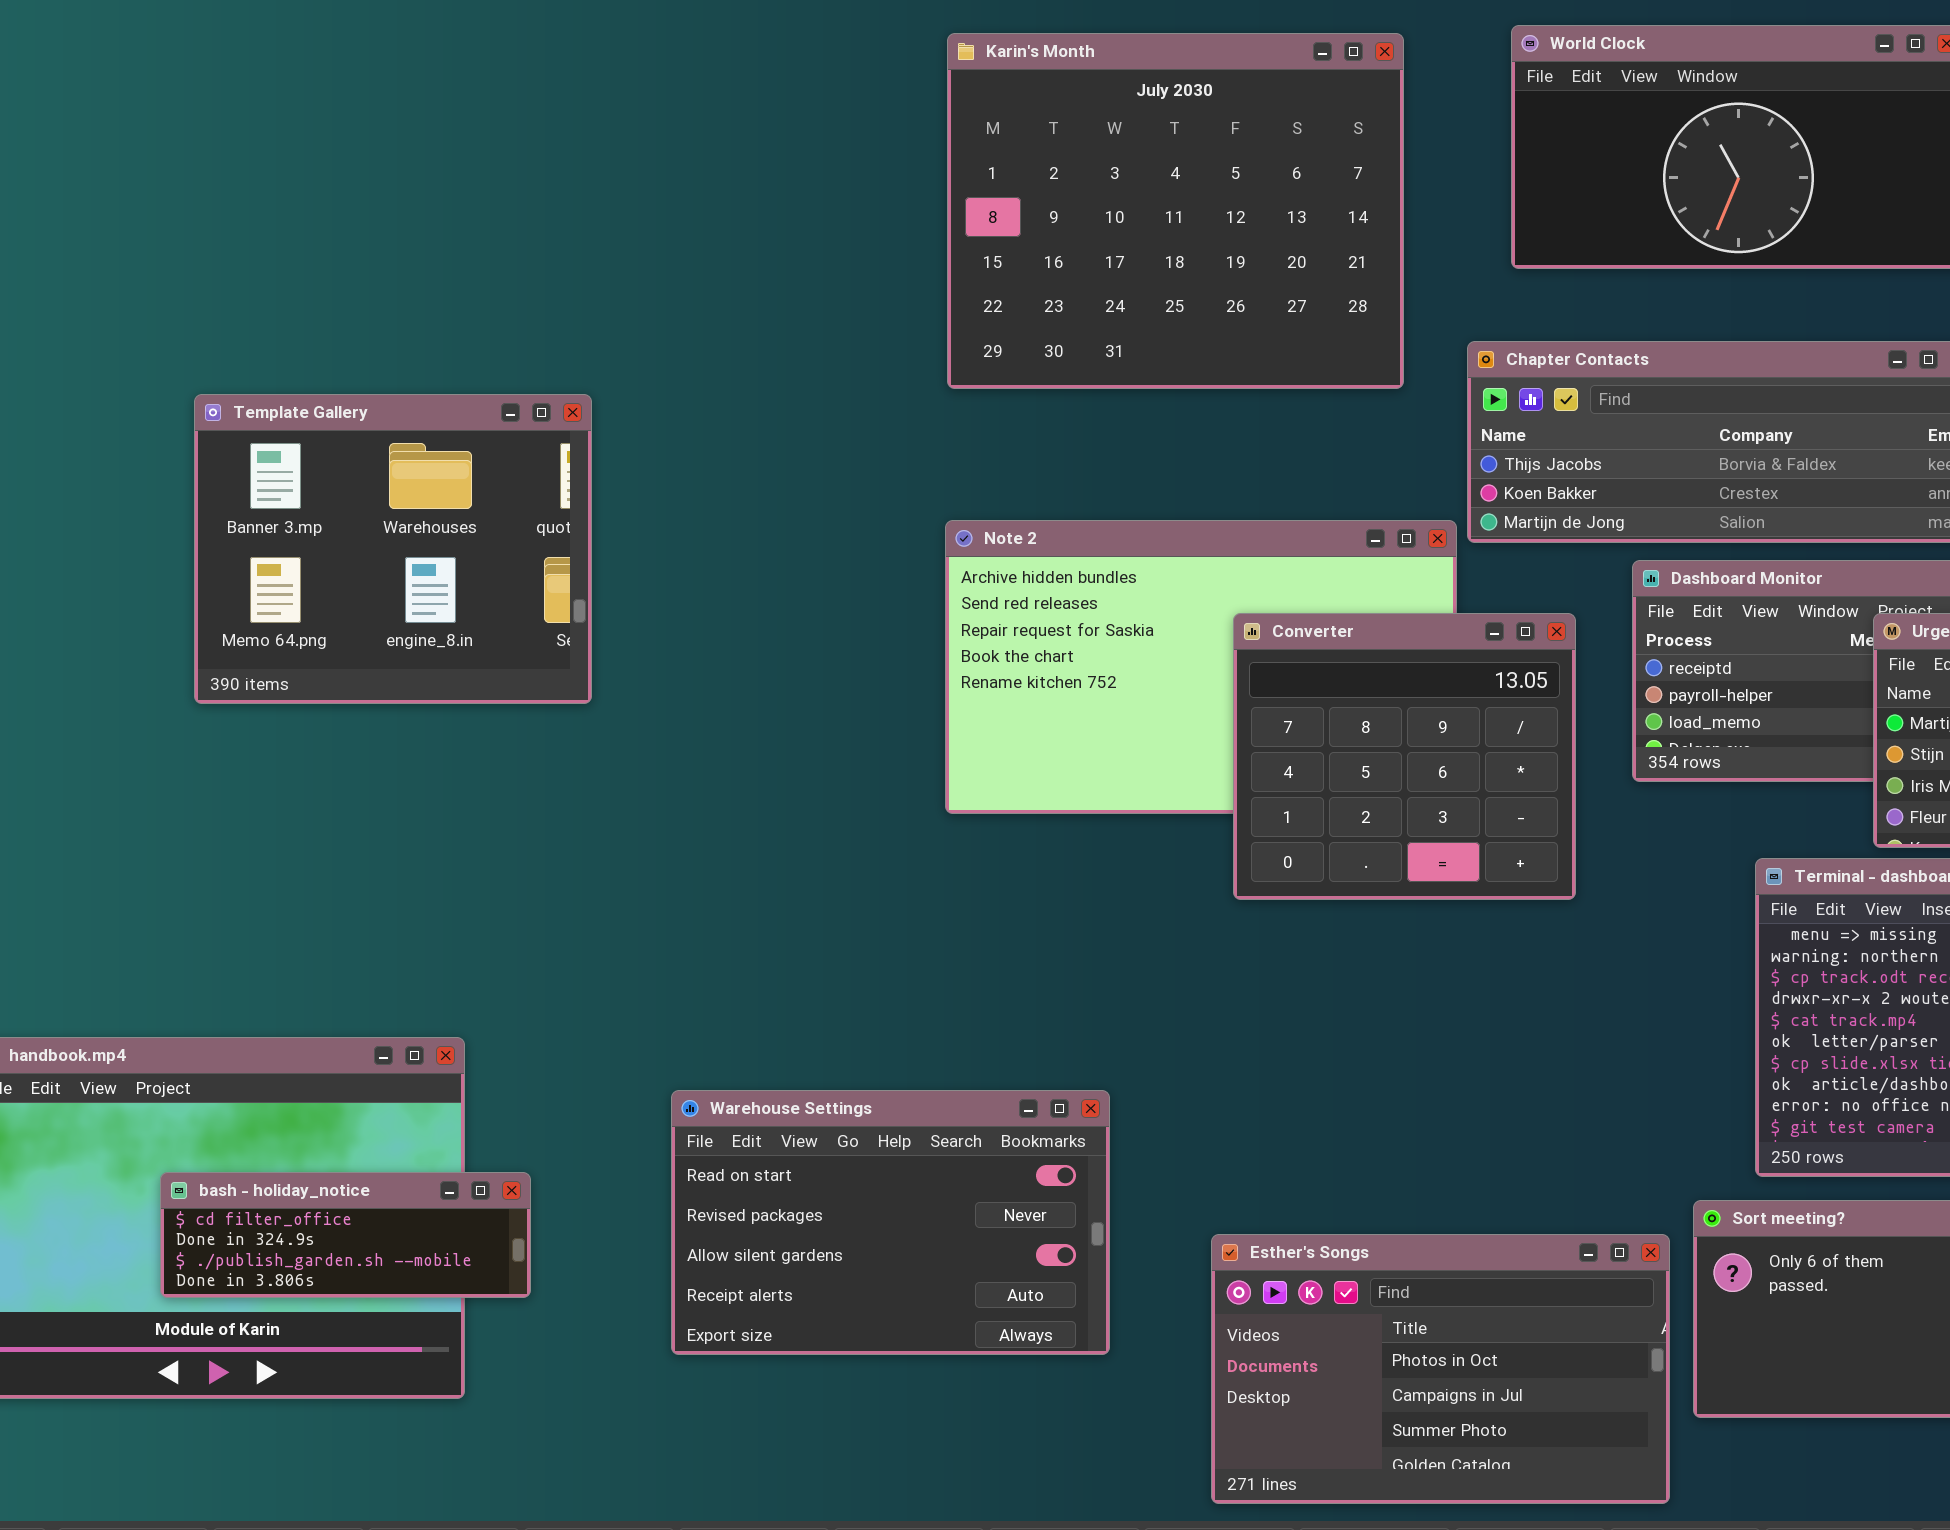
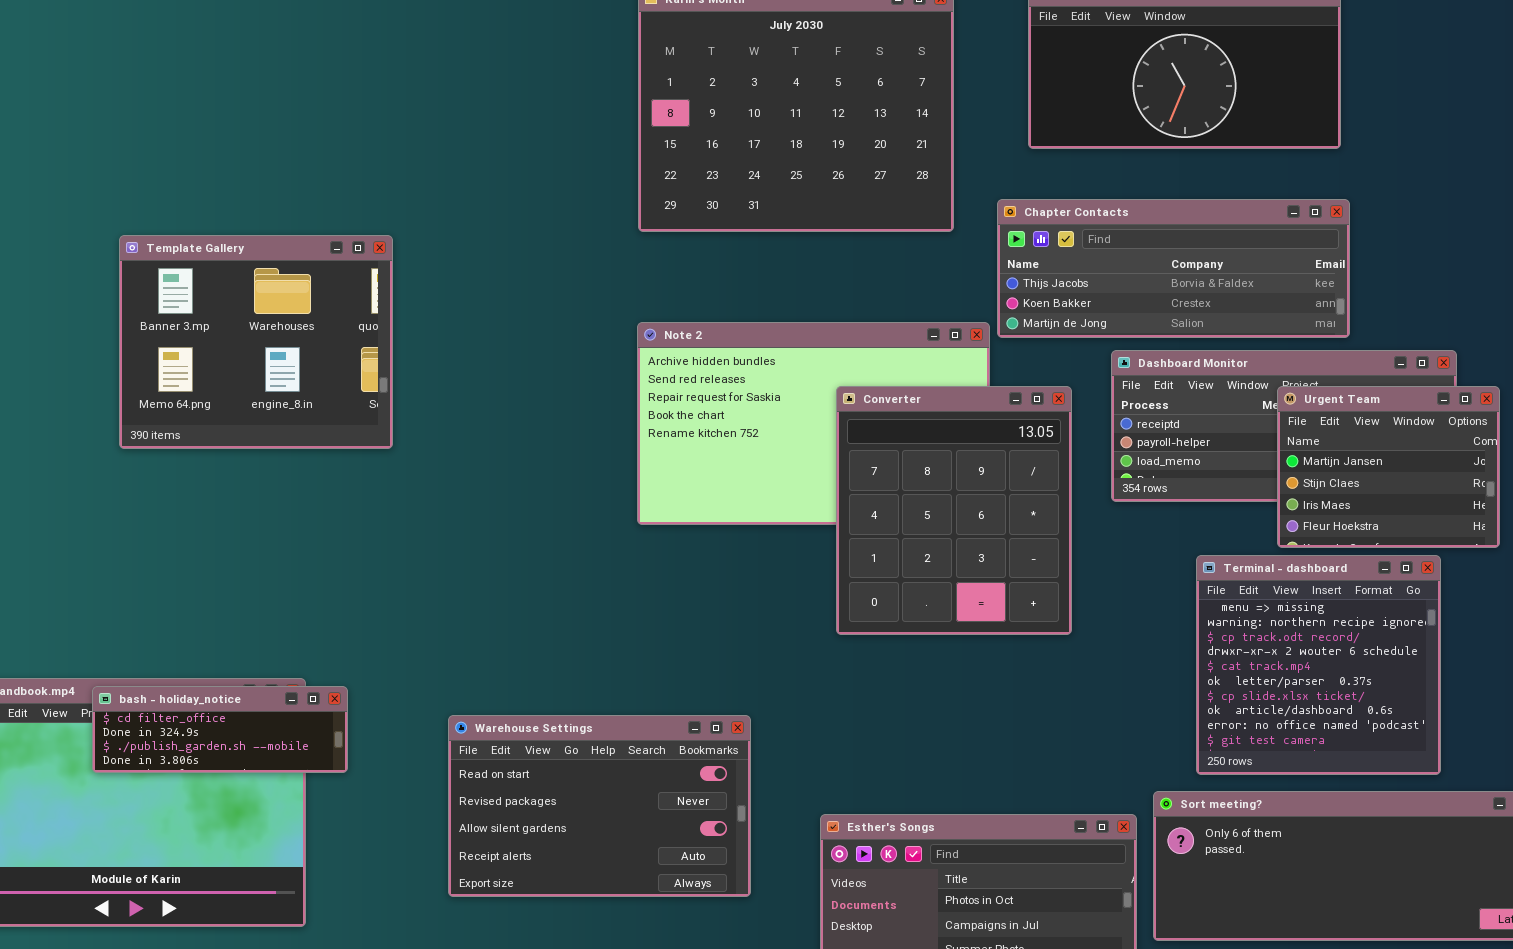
Converter: [1233,613,1576,900] -> [836,386,1072,635], resized
bash - holiday_notice: [160,1172,531,1298] -> [92,686,348,773], moved

